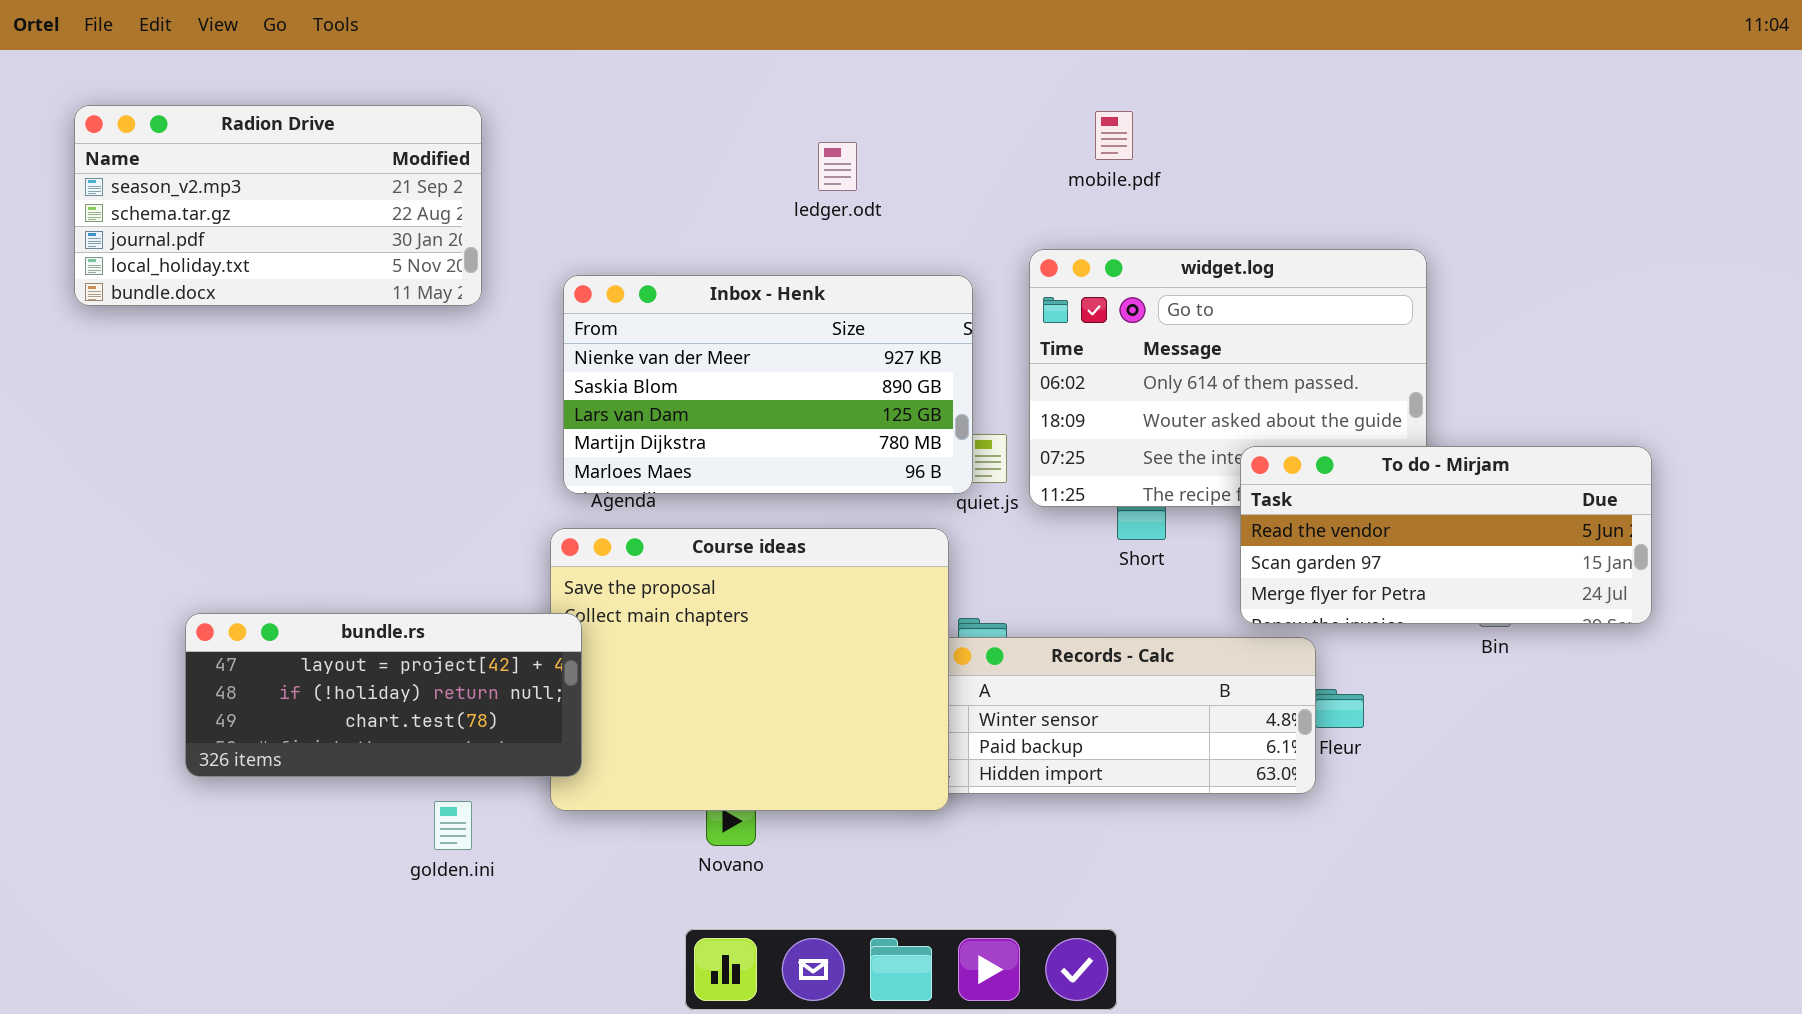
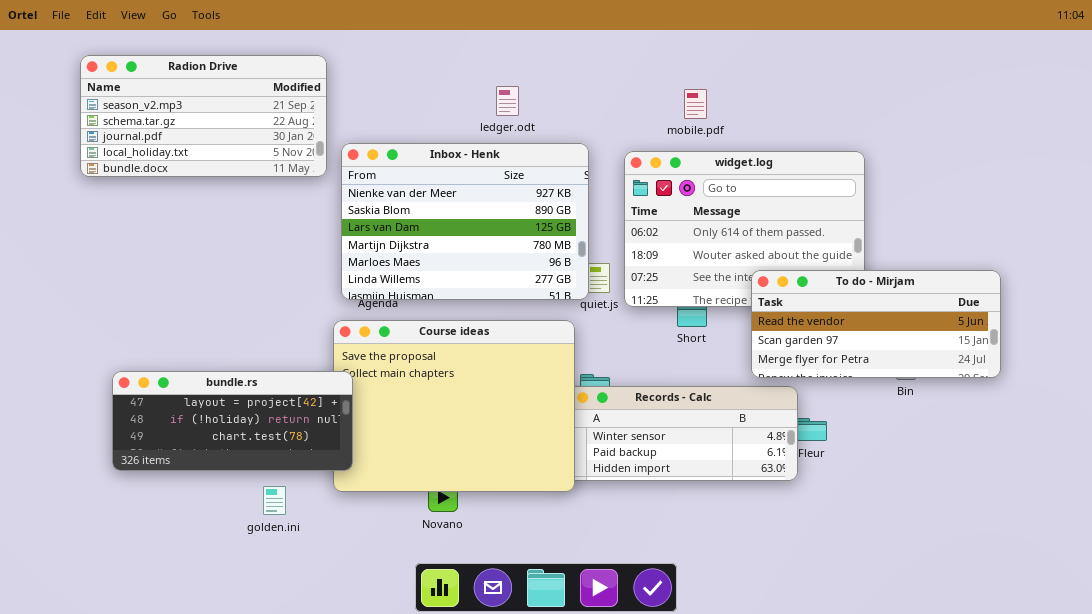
Radion Drive: [74,105,482,306] -> [80,55,327,177], moved
mobile.pdf: [1095,111,1133,160] -> [684,89,707,119], moved
Inbox - Henk: [563,275,973,494] -> [341,143,589,300], resized

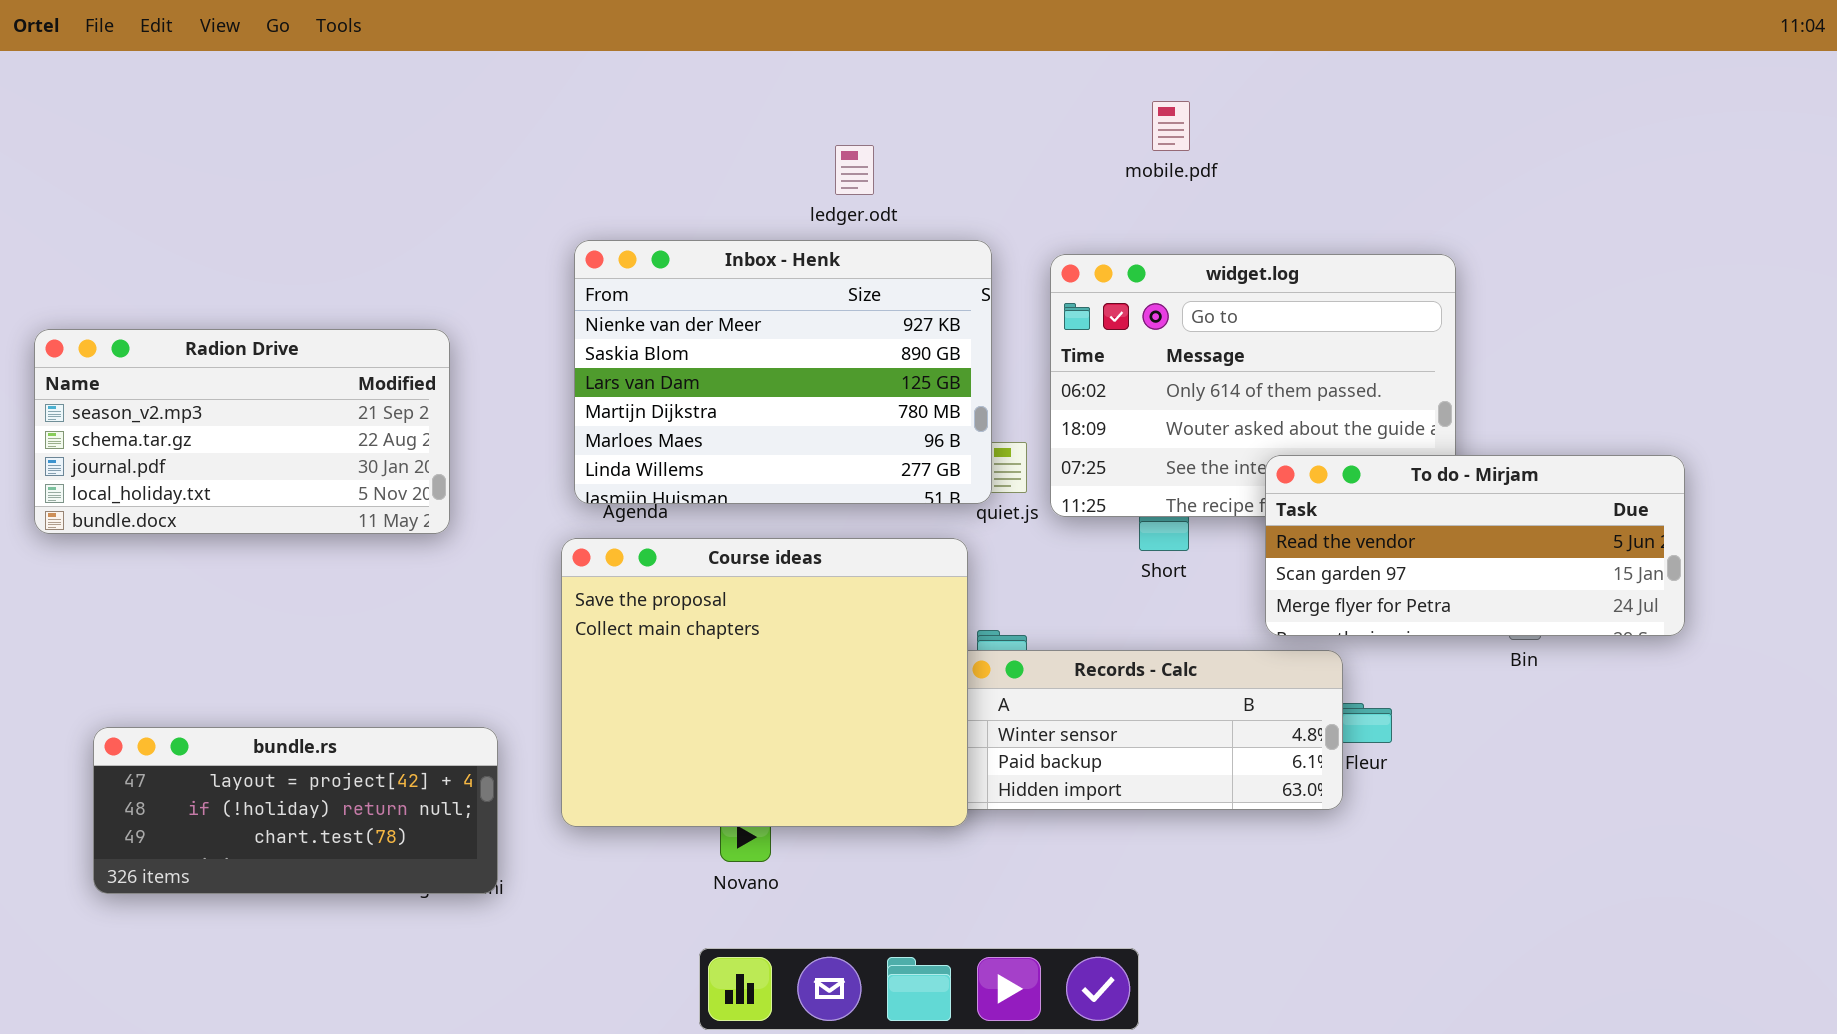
Radion Drive: [80,55,327,177] -> [34,329,450,534], moved
mobile.pdf: [684,89,707,119] -> [1152,101,1190,151], moved
bundle.rs: [112,371,353,471] -> [93,727,498,894], moved

